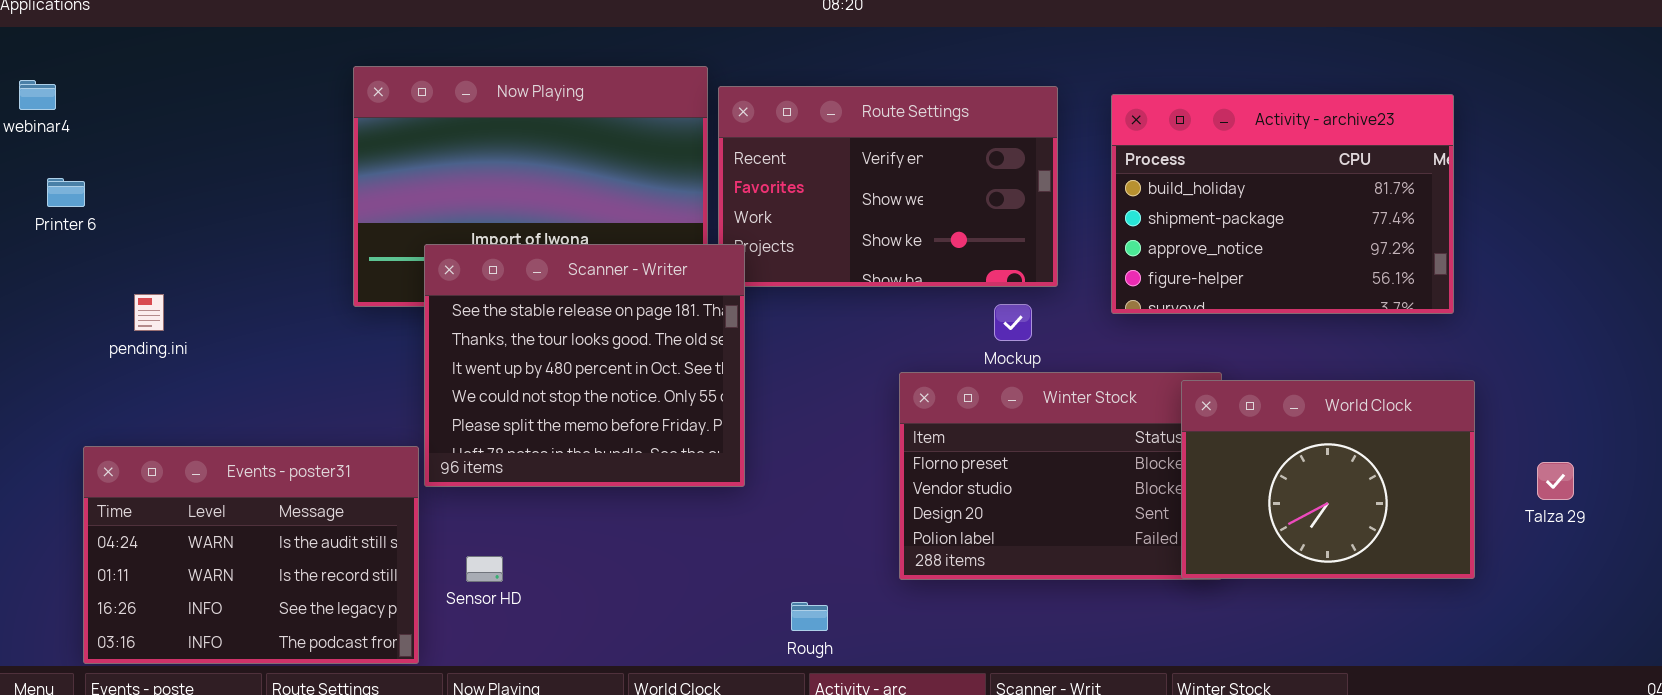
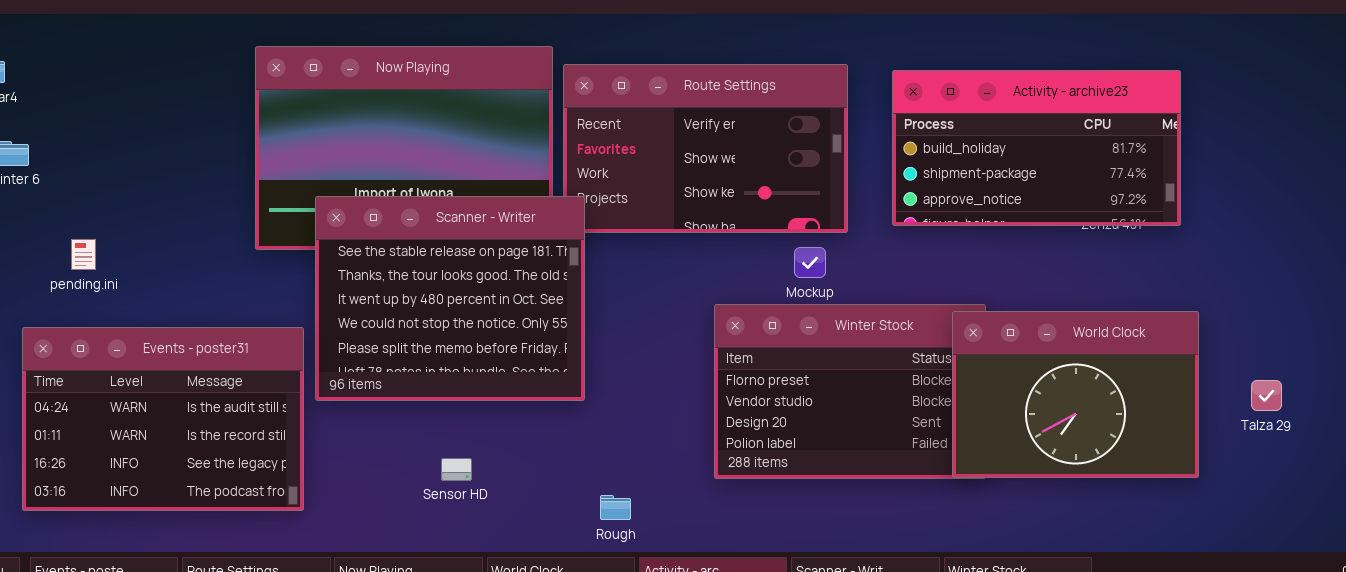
Activity - archive23: [1111,94,1454,314] -> [892,70,1181,226], resized
Events - poster31: [83,446,419,664] -> [22,327,304,511], moved
Sensor HD: [466,556,503,582] -> [441,458,472,481], moved
Rough: [791,602,828,631] -> [600,495,631,520], moved

